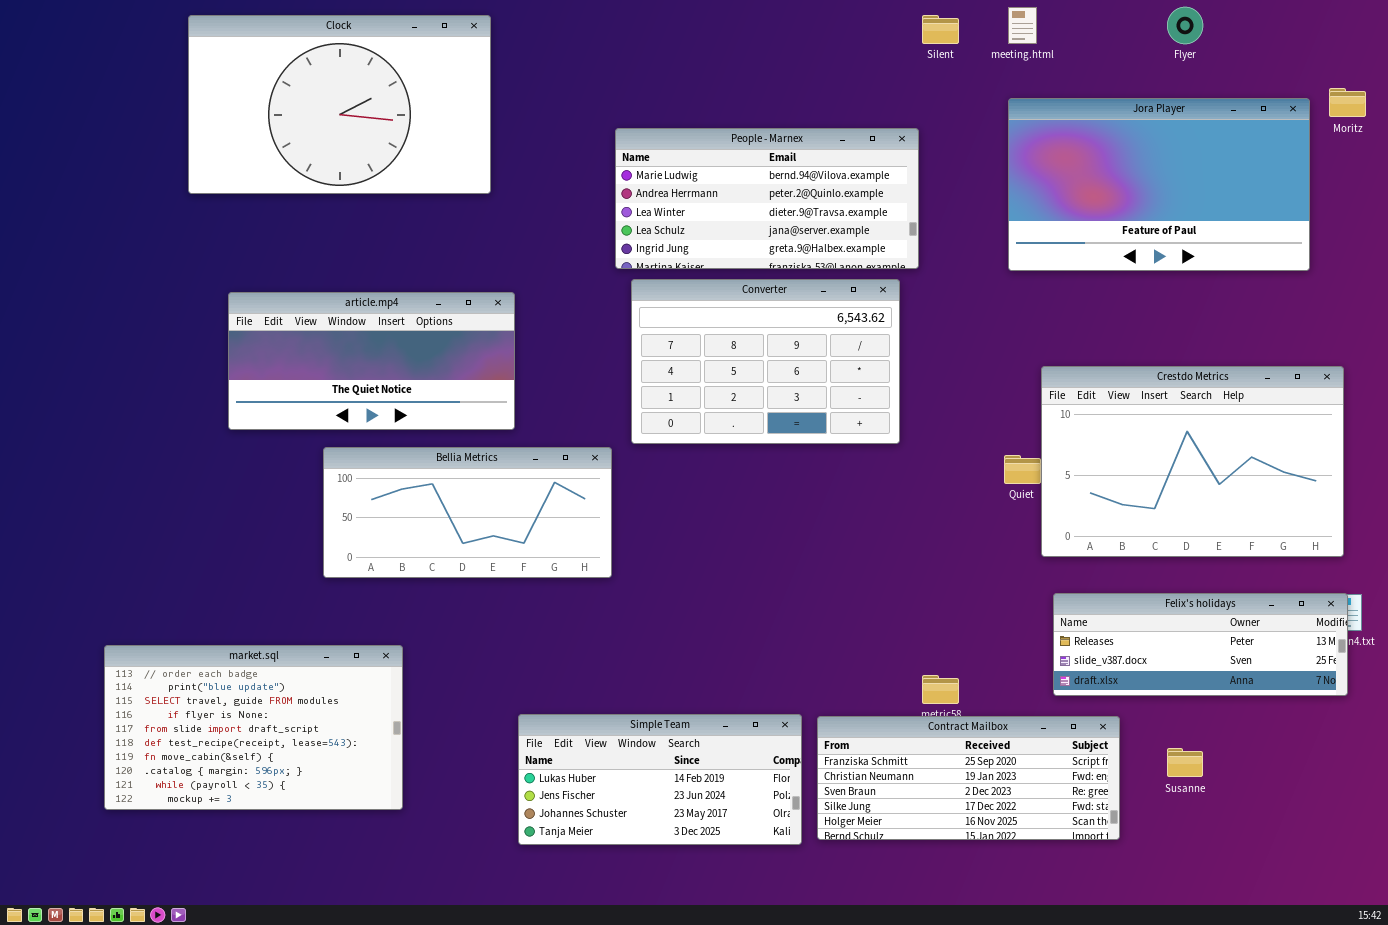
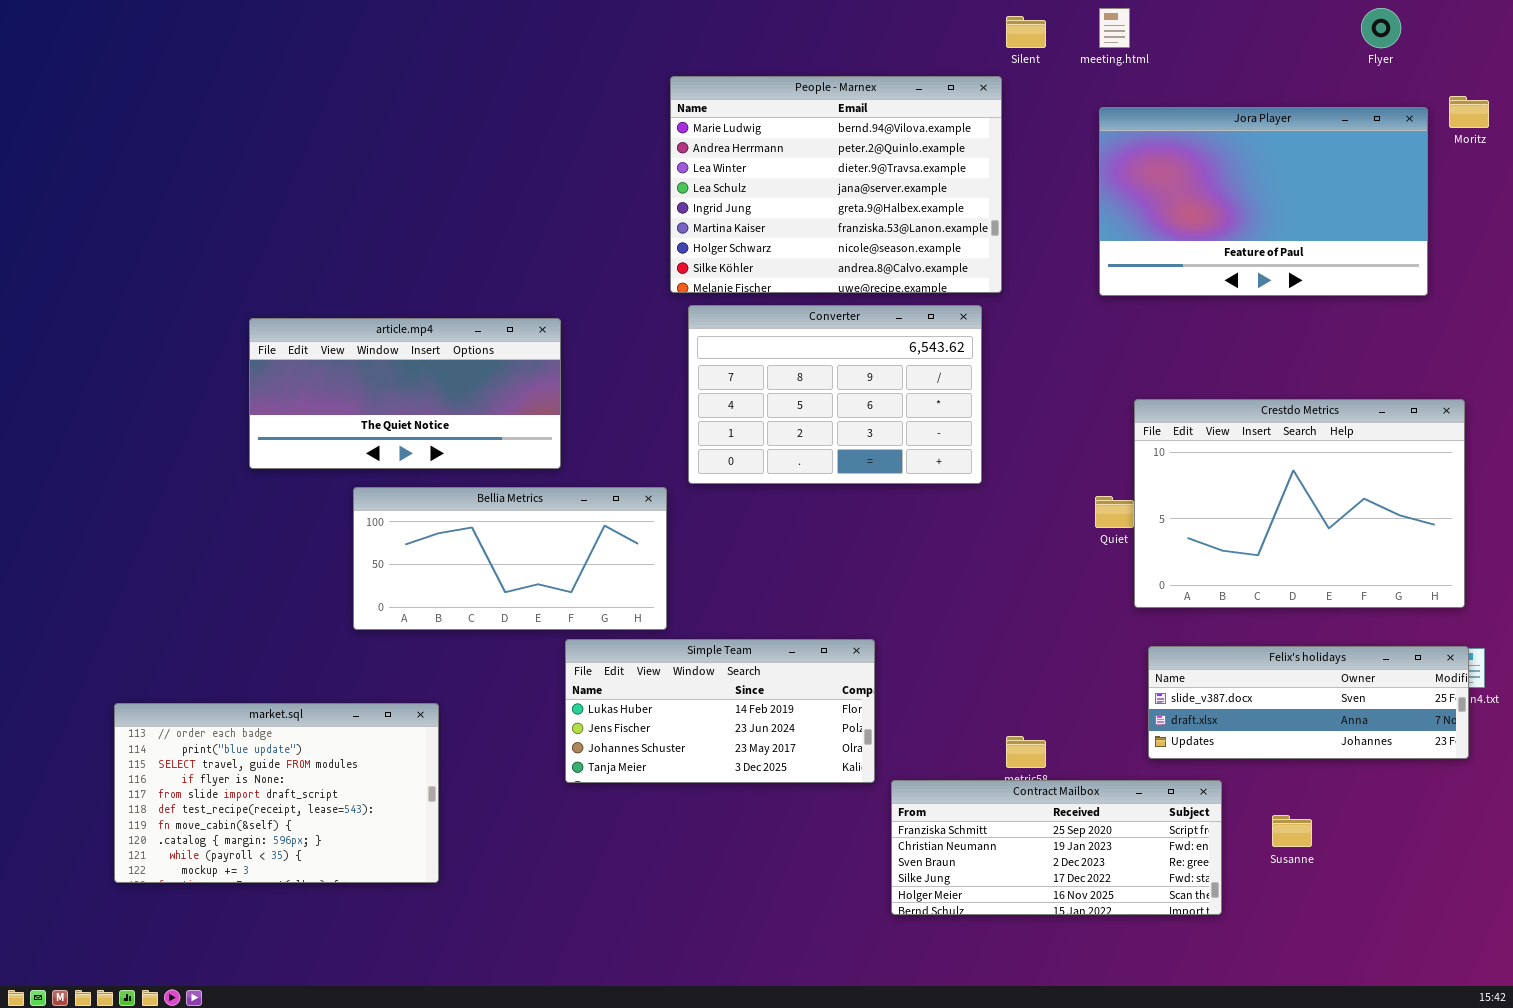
Flyer: [1167,7,1203,44] -> [1361,8,1401,48], moved
Clock: [188,15,491,194] -> none, closed
People - Marnex: [615,128,919,269] -> [670,76,1002,293], resized
Felix's holidays: [1053,593,1348,696] -> [1148,646,1469,759], scrolled down 1 row
Simple Team: [518,714,802,845] -> [565,639,875,783], moved

